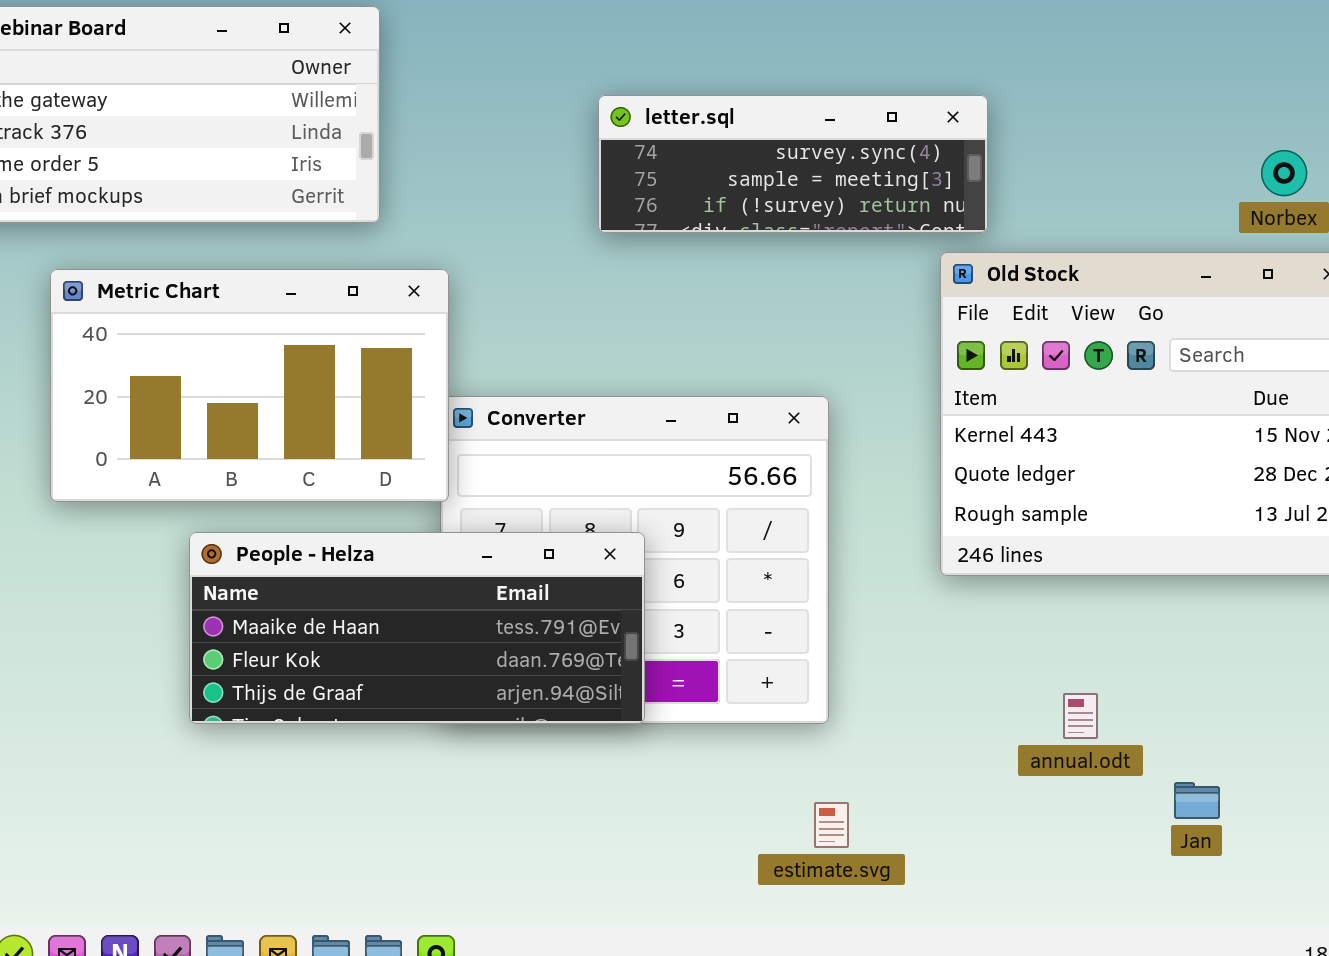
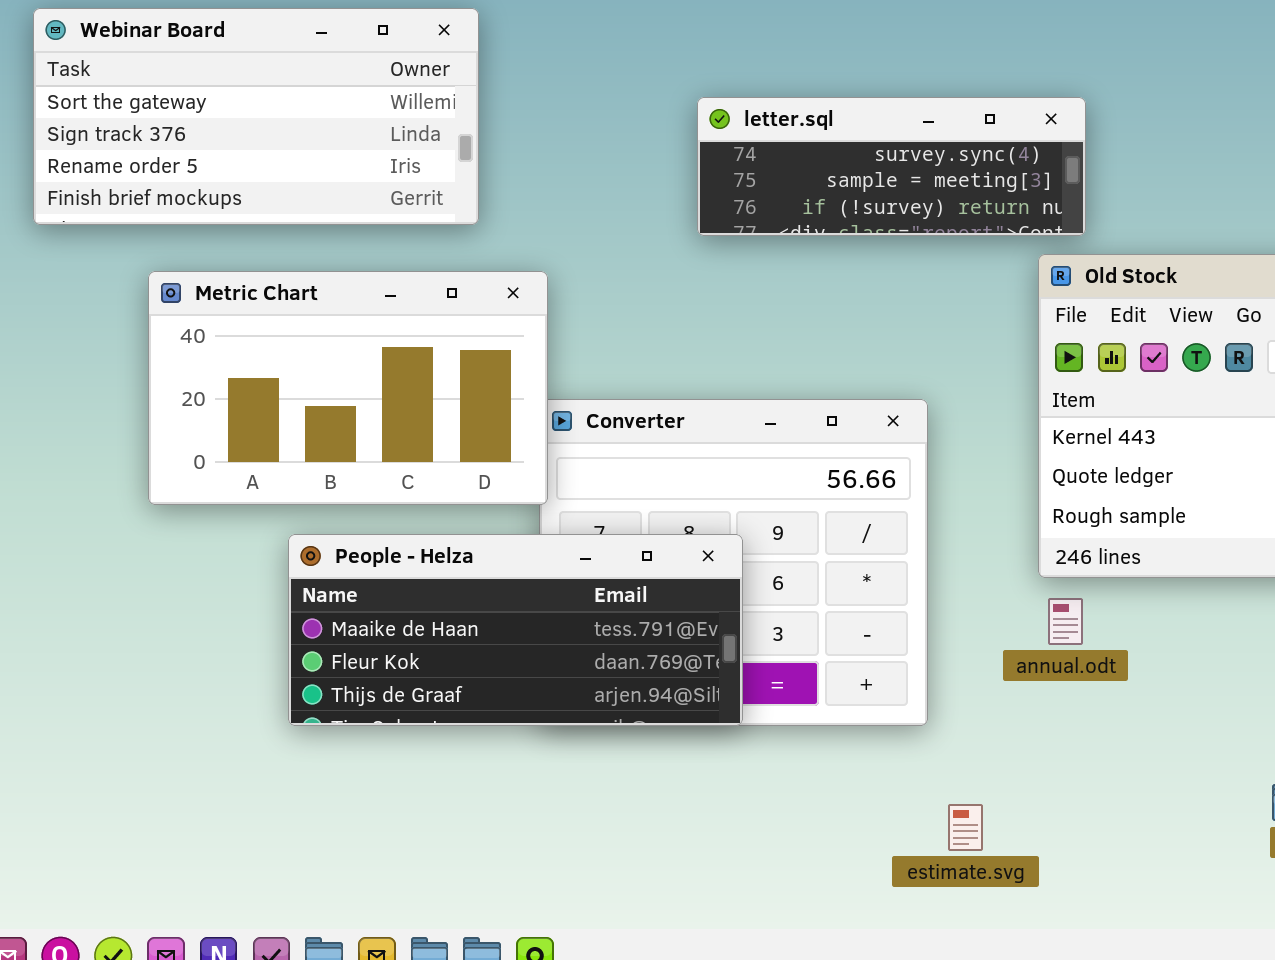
annual.odt: [1063,693,1098,739] -> [1048,598,1083,645], moved
estimate.svg: [814,802,849,848] -> [948,804,983,851], moved

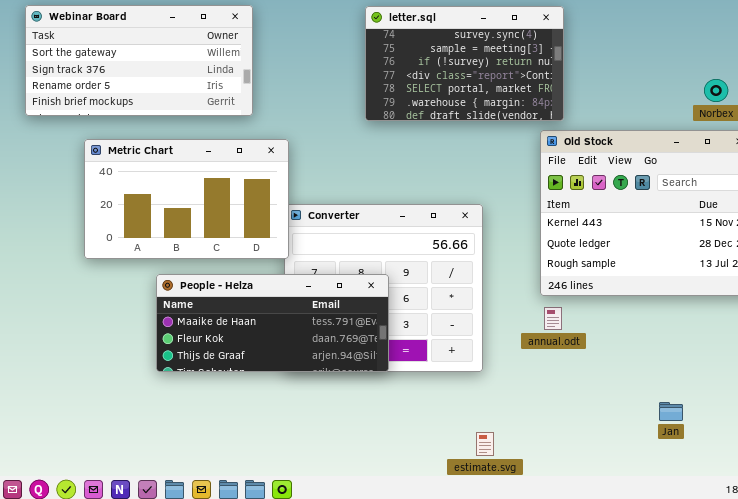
letter.sql: [697,97,1086,236] -> [365,6,564,121], resized
estimate.svg: [948,804,983,851] -> [476,432,494,456], moved

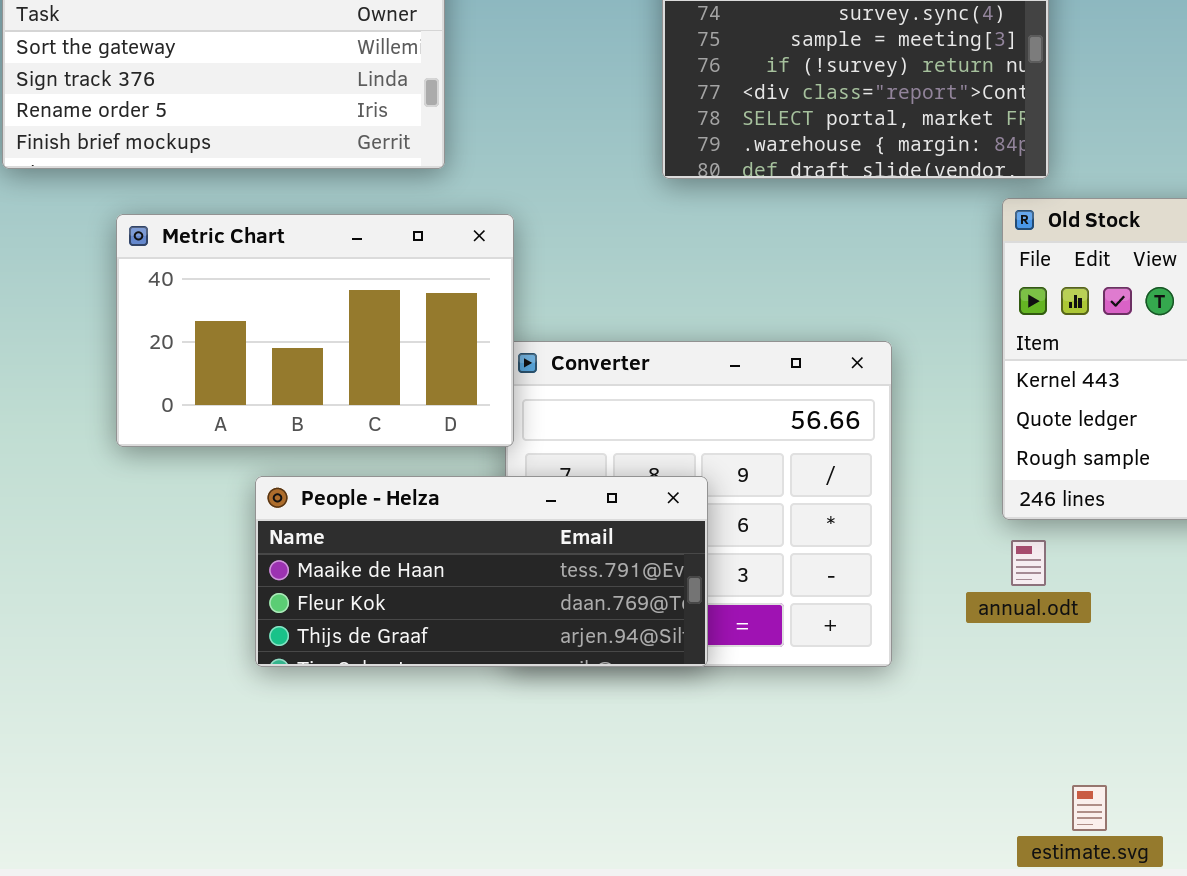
estimate.svg: [476,432,494,456] -> [1072,785,1107,831], moved

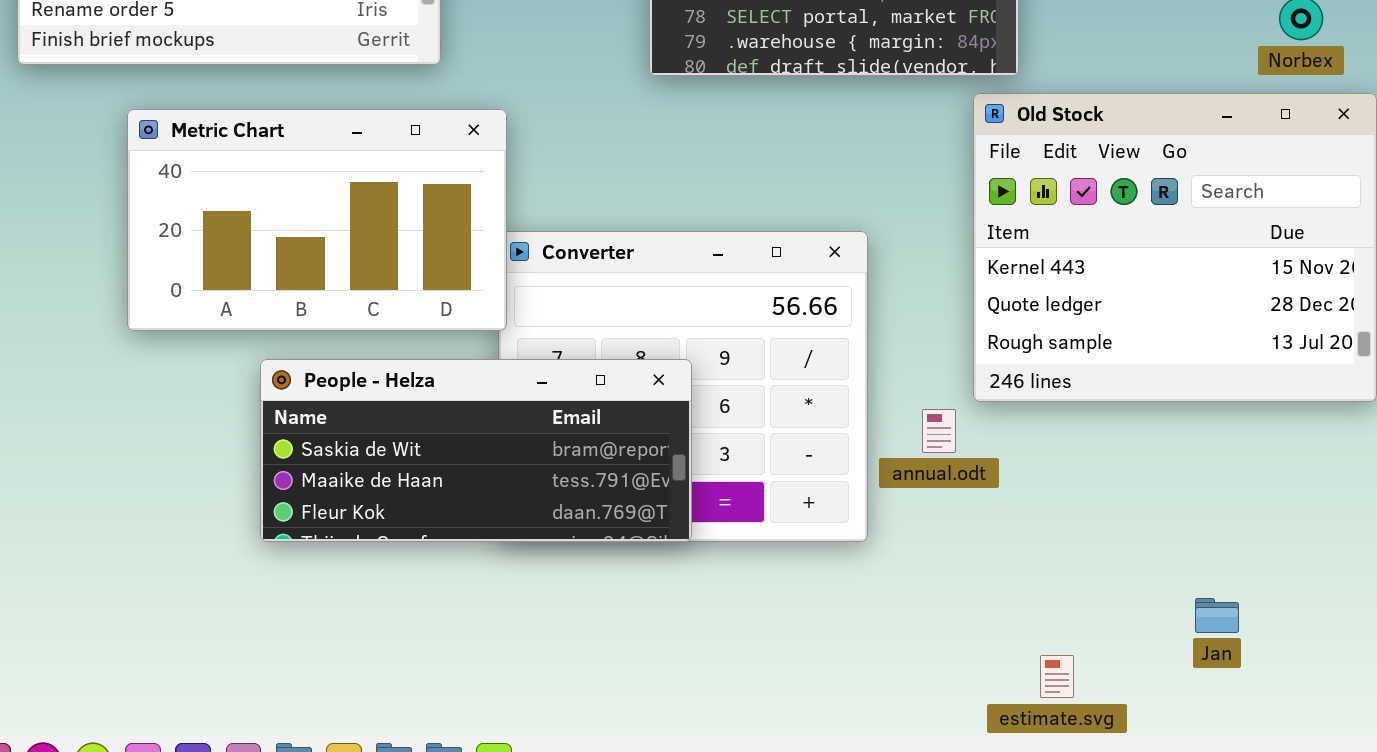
People - Helza: [255,476,708,667] -> [260,359,692,542], scrolled up 1 row
annual.odt: [1011,540,1046,586] -> [922,409,956,453], moved

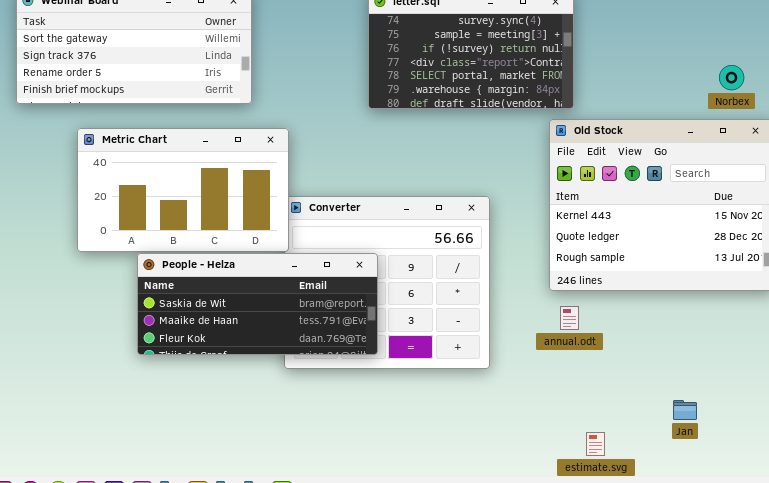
People - Helza: [260,359,692,542] -> [137,253,378,355], moved
annual.odt: [922,409,956,453] -> [560,306,579,330], moved

